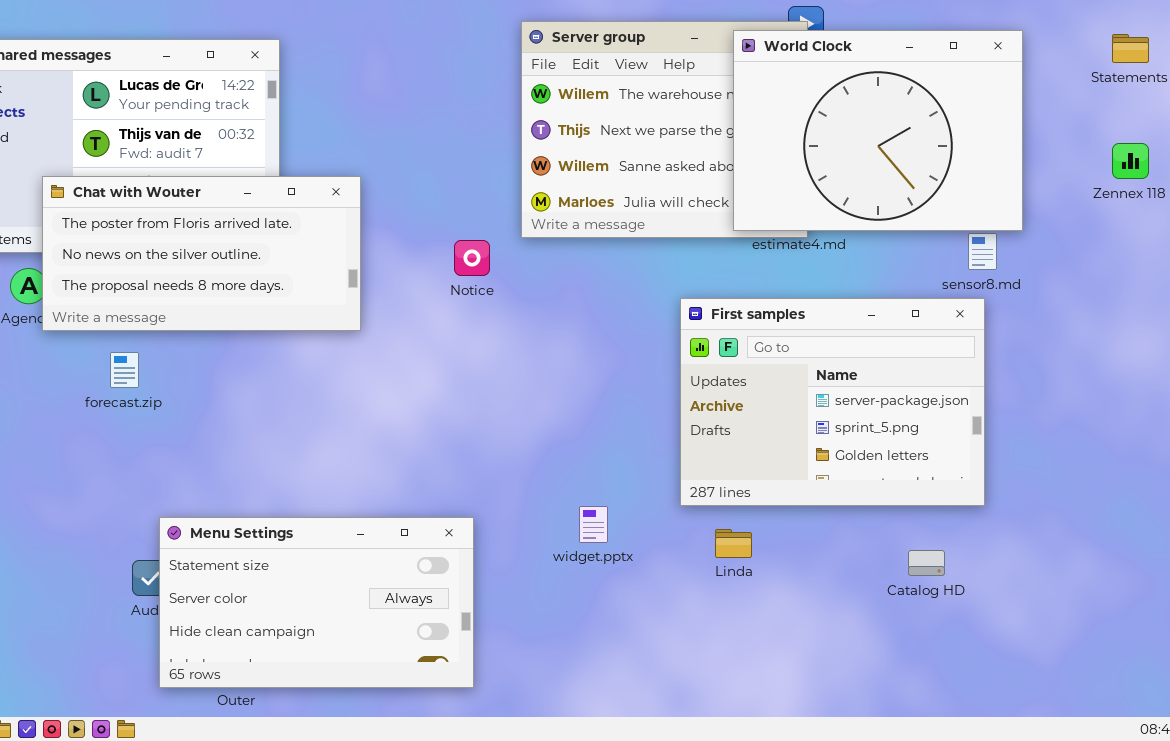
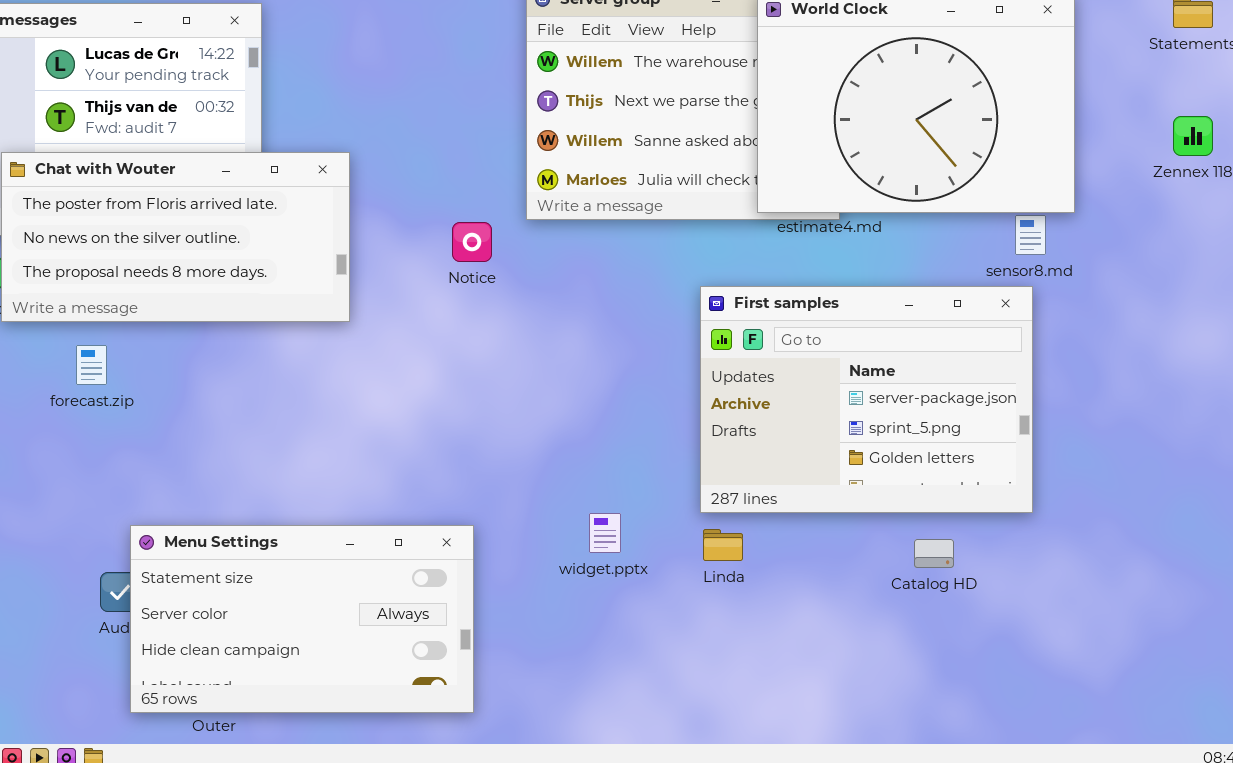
Linda: [715,529,752,558] -> [703,529,743,561], moved
Catalog HD: [908,550,945,576] -> [914,539,954,568], moved

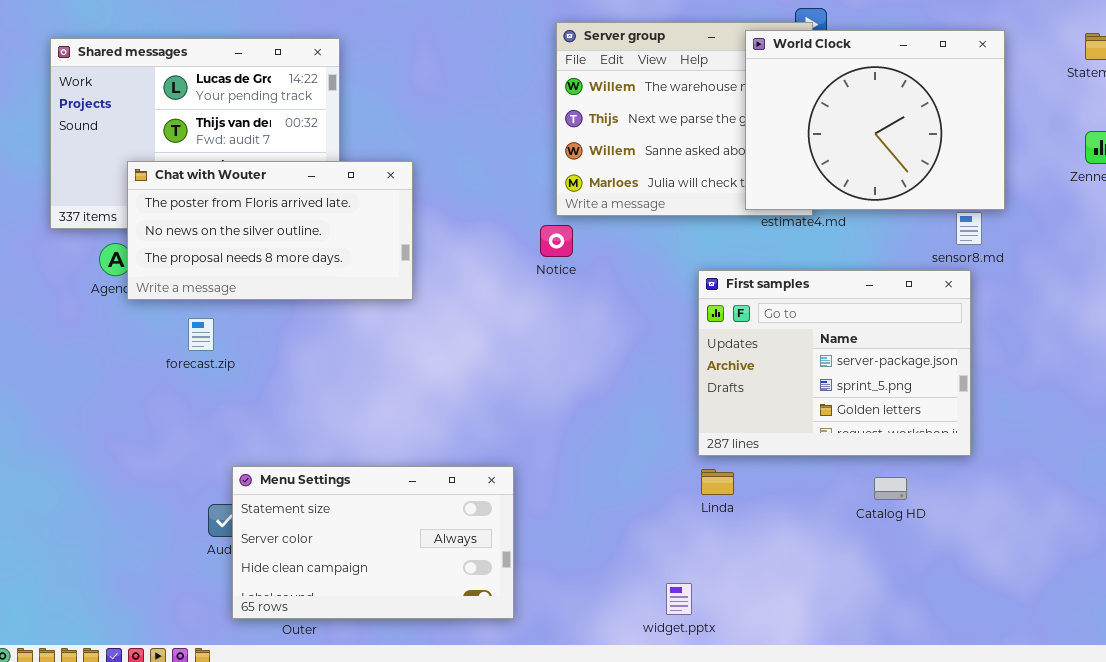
Notice: [452,222,492,262] -> [540,225,573,257], moved
widget.pptx: [589,513,621,553] -> [666,583,692,615], moved

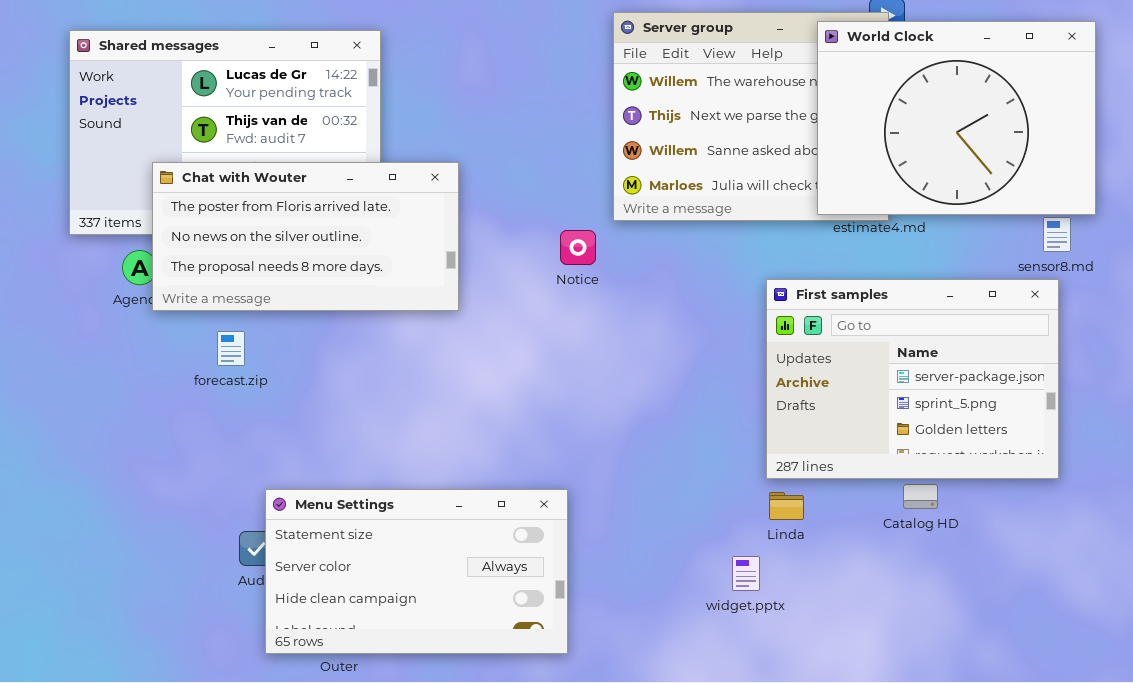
Notice: [540,225,573,257] -> [560,230,596,265], moved
Catalog HD: [874,477,907,500] -> [903,484,938,509], moved
widget.pptx: [666,583,692,615] -> [732,556,760,591], moved

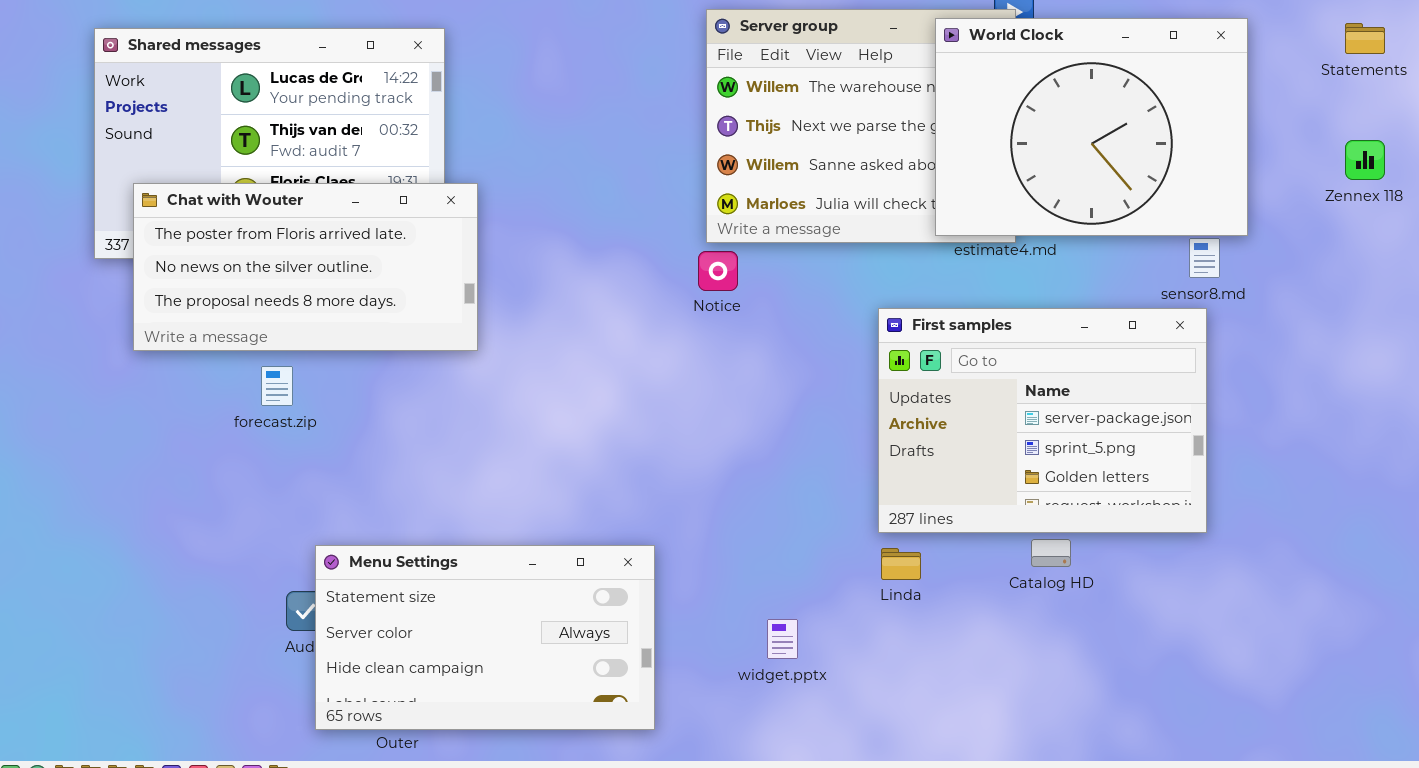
Chat with Wouter: [152,162,459,311] -> [133,183,478,351], moved
Notice: [560,230,596,265] -> [698,251,738,291], moved
widget.pptx: [732,556,760,591] -> [767,619,798,659], moved

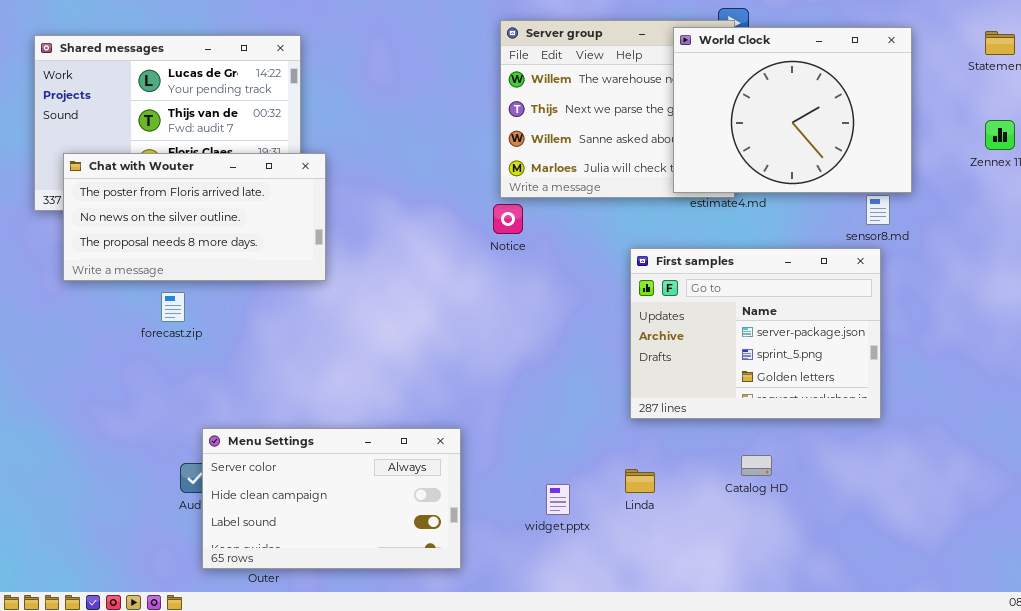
Catalog HD: [1031,539,1071,567] -> [741,455,772,476], moved
Menu Settings: [315,545,655,730] -> [202,428,461,569], scrolled down 1 row
Linda: [881,548,921,580] -> [625,469,655,493], moved

